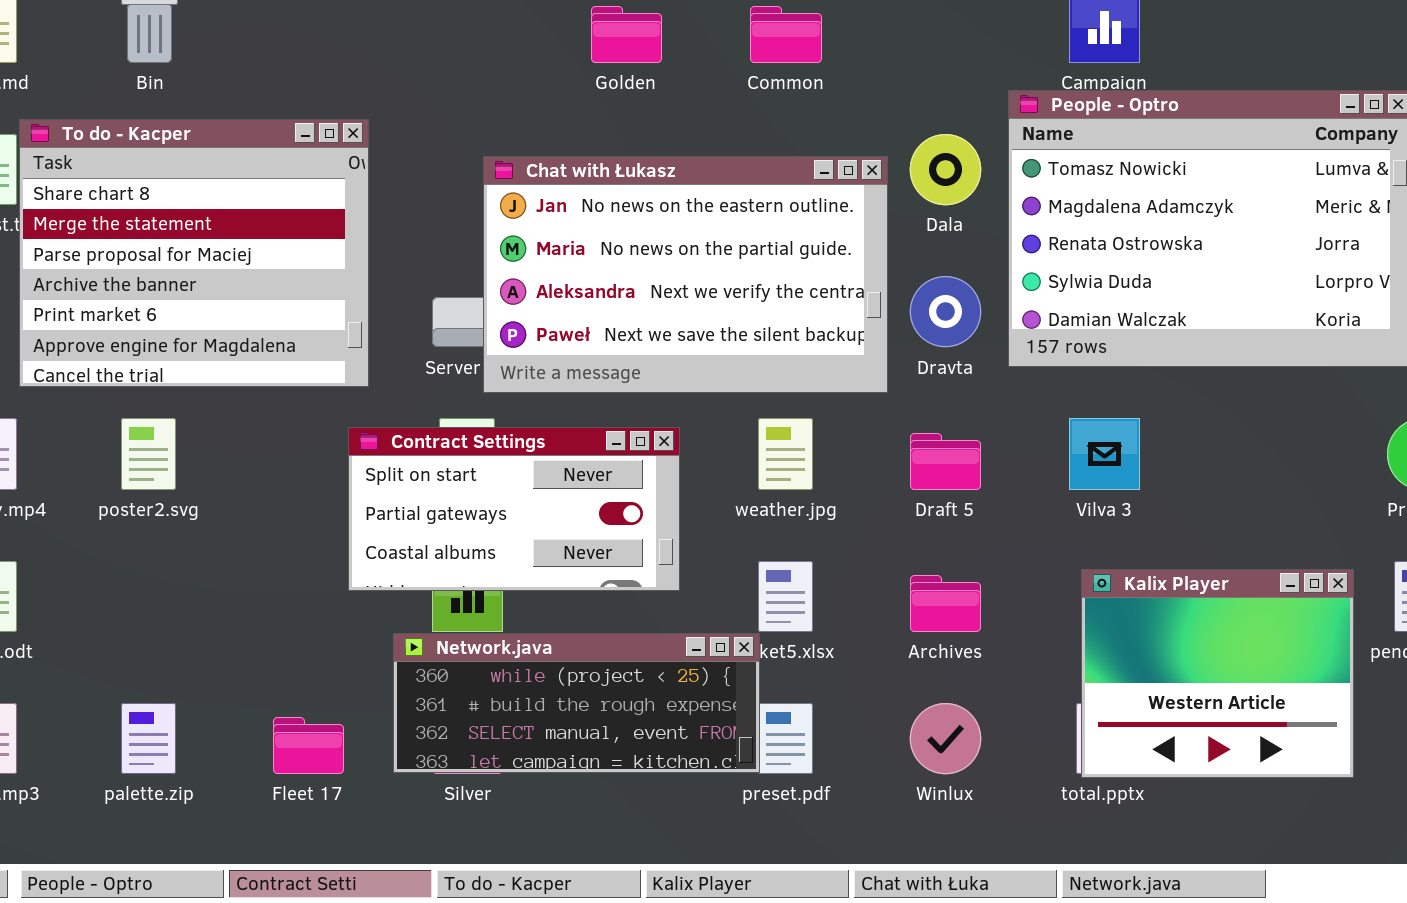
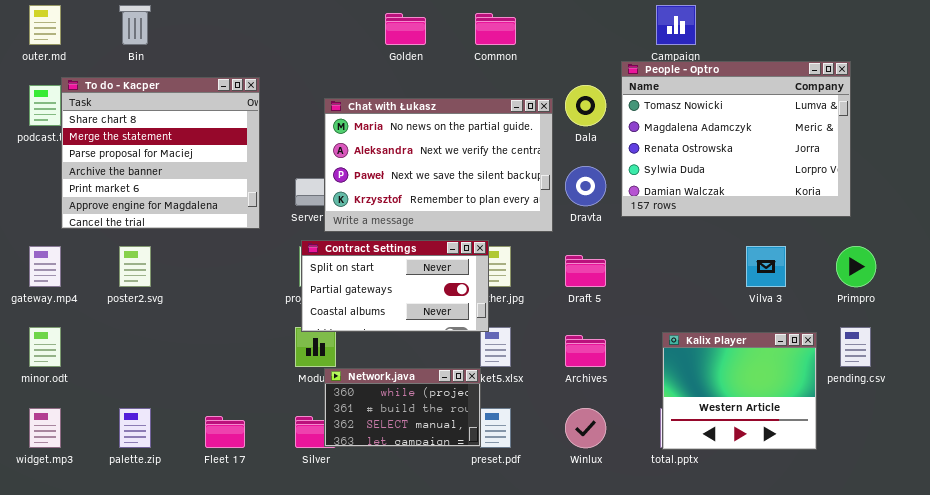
Chat with Łukasz: [483,156,888,393] -> [324,98,553,232], scrolled down 1 row
Vilva 3: [1069,418,1140,490] -> [746,246,786,287], moved
Contract Settings: [348,427,680,591] -> [301,240,489,332], moved
Network.java: [393,633,760,773] -> [324,368,481,447], resized

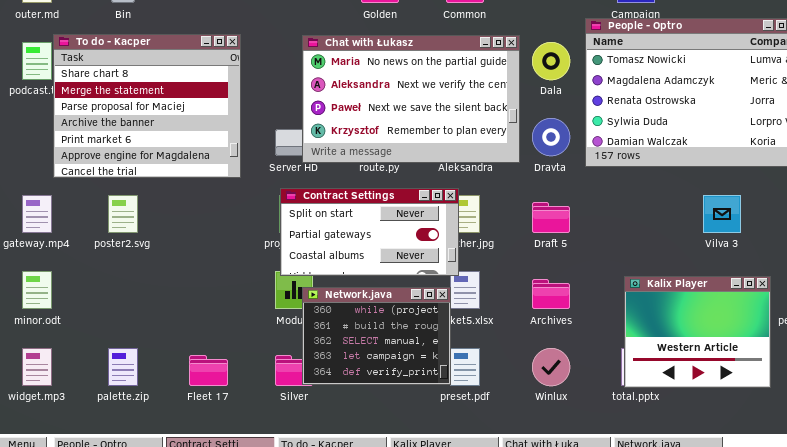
Chat with Łukasz: [324,98,553,232] -> [302,35,520,163], moved
Network.java: [324,368,481,447] -> [302,287,451,385], resized

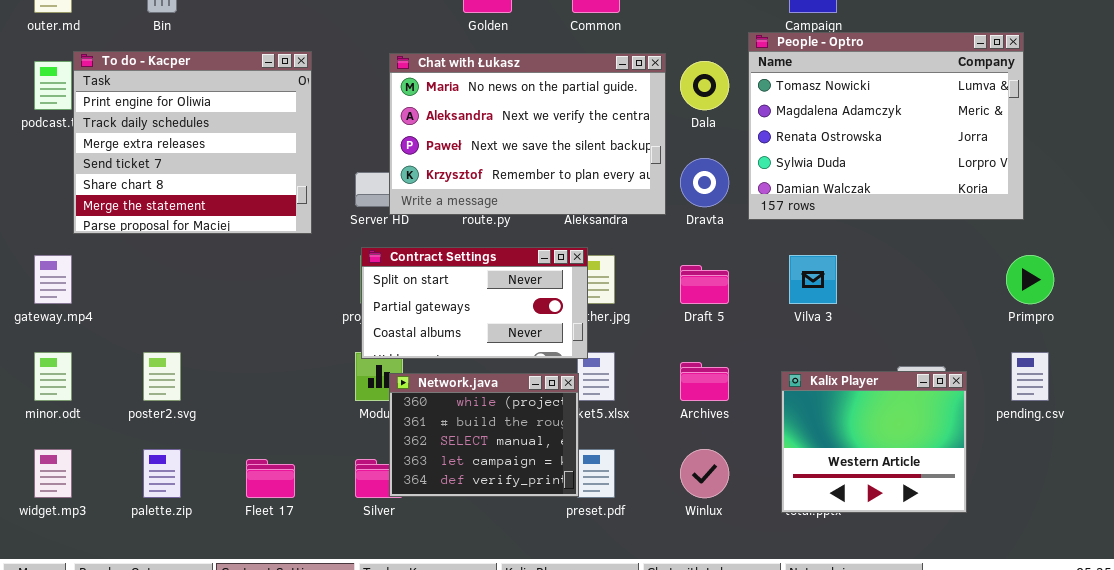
To do - Kacper: [53,34,241,178] -> [73,51,312,234], scrolled up 4 rows
poster2.svg: [108,195,138,233] -> [143,352,181,401], moved
Vilva 3: [703,195,741,233] -> [789,255,837,304], moved
Kalix Player: [624,276,771,388] -> [781,371,967,513], moved

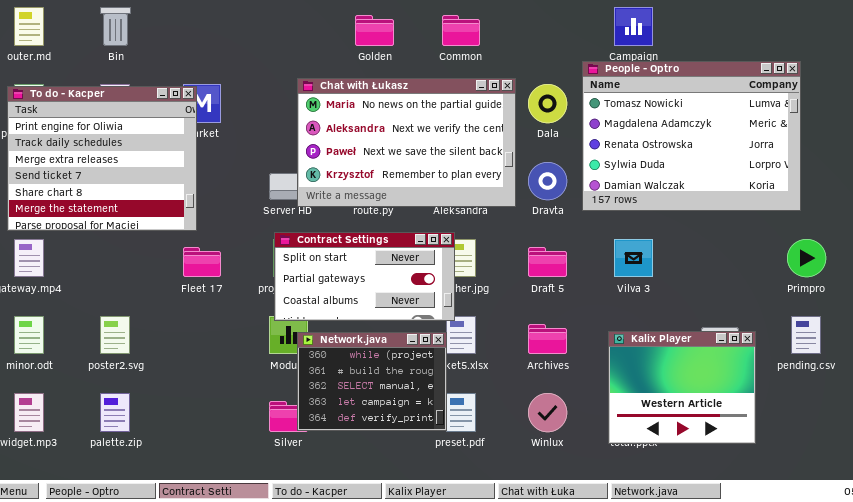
To do - Kacper: [73,51,312,234] -> [7,86,197,231], moved
Fleet 17: [246,459,295,498] -> [183,247,221,277], moved

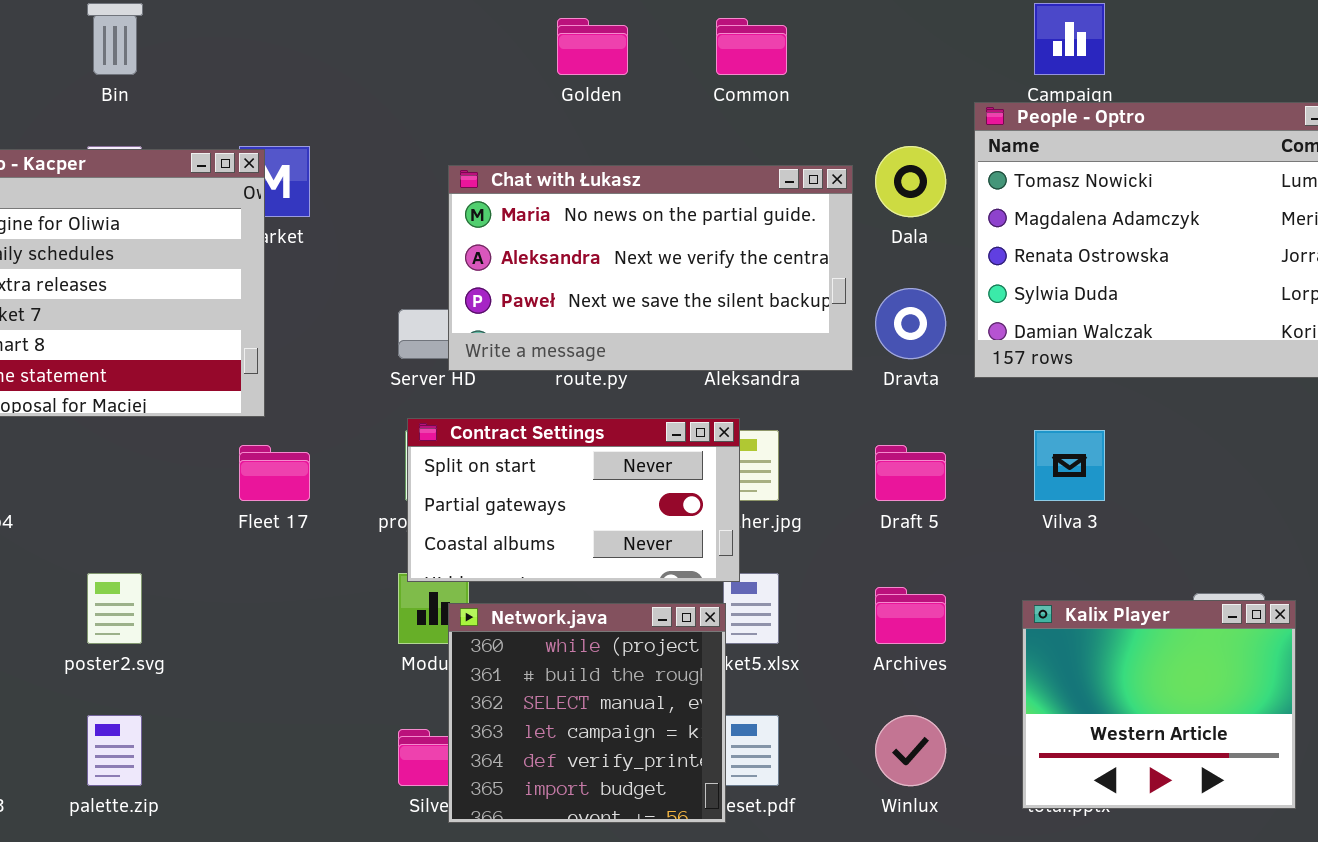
Chat with Łukasz: [297,78,516,207] -> [448,165,853,371], resized
Network.java: [297,332,447,431] -> [448,603,726,823], resized

